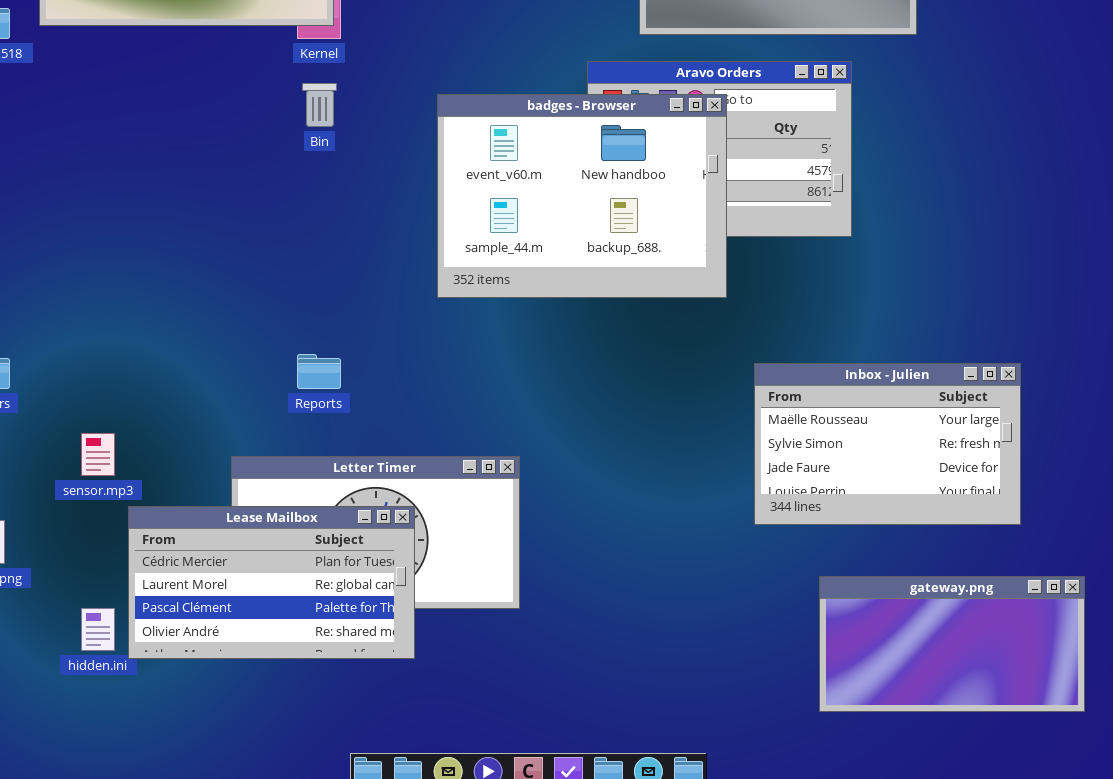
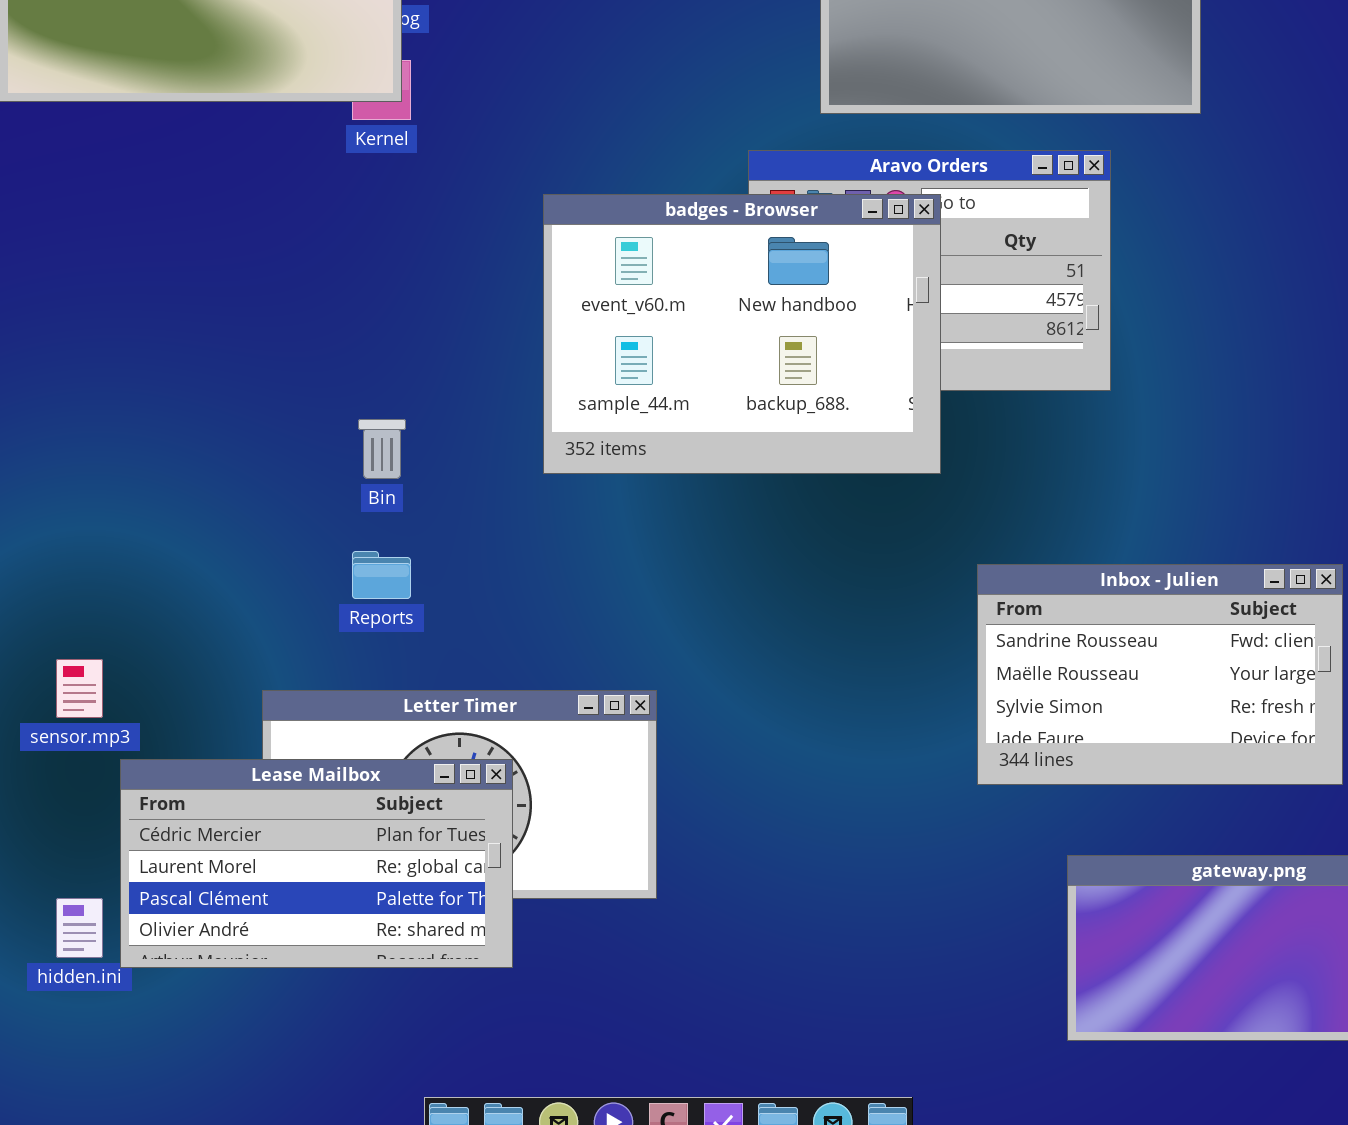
Bin: [302,83,337,127] -> [358,419,406,479], moved
Inbox - Julien: [754,363,1021,525] -> [977,564,1343,785], scrolled up 1 row

